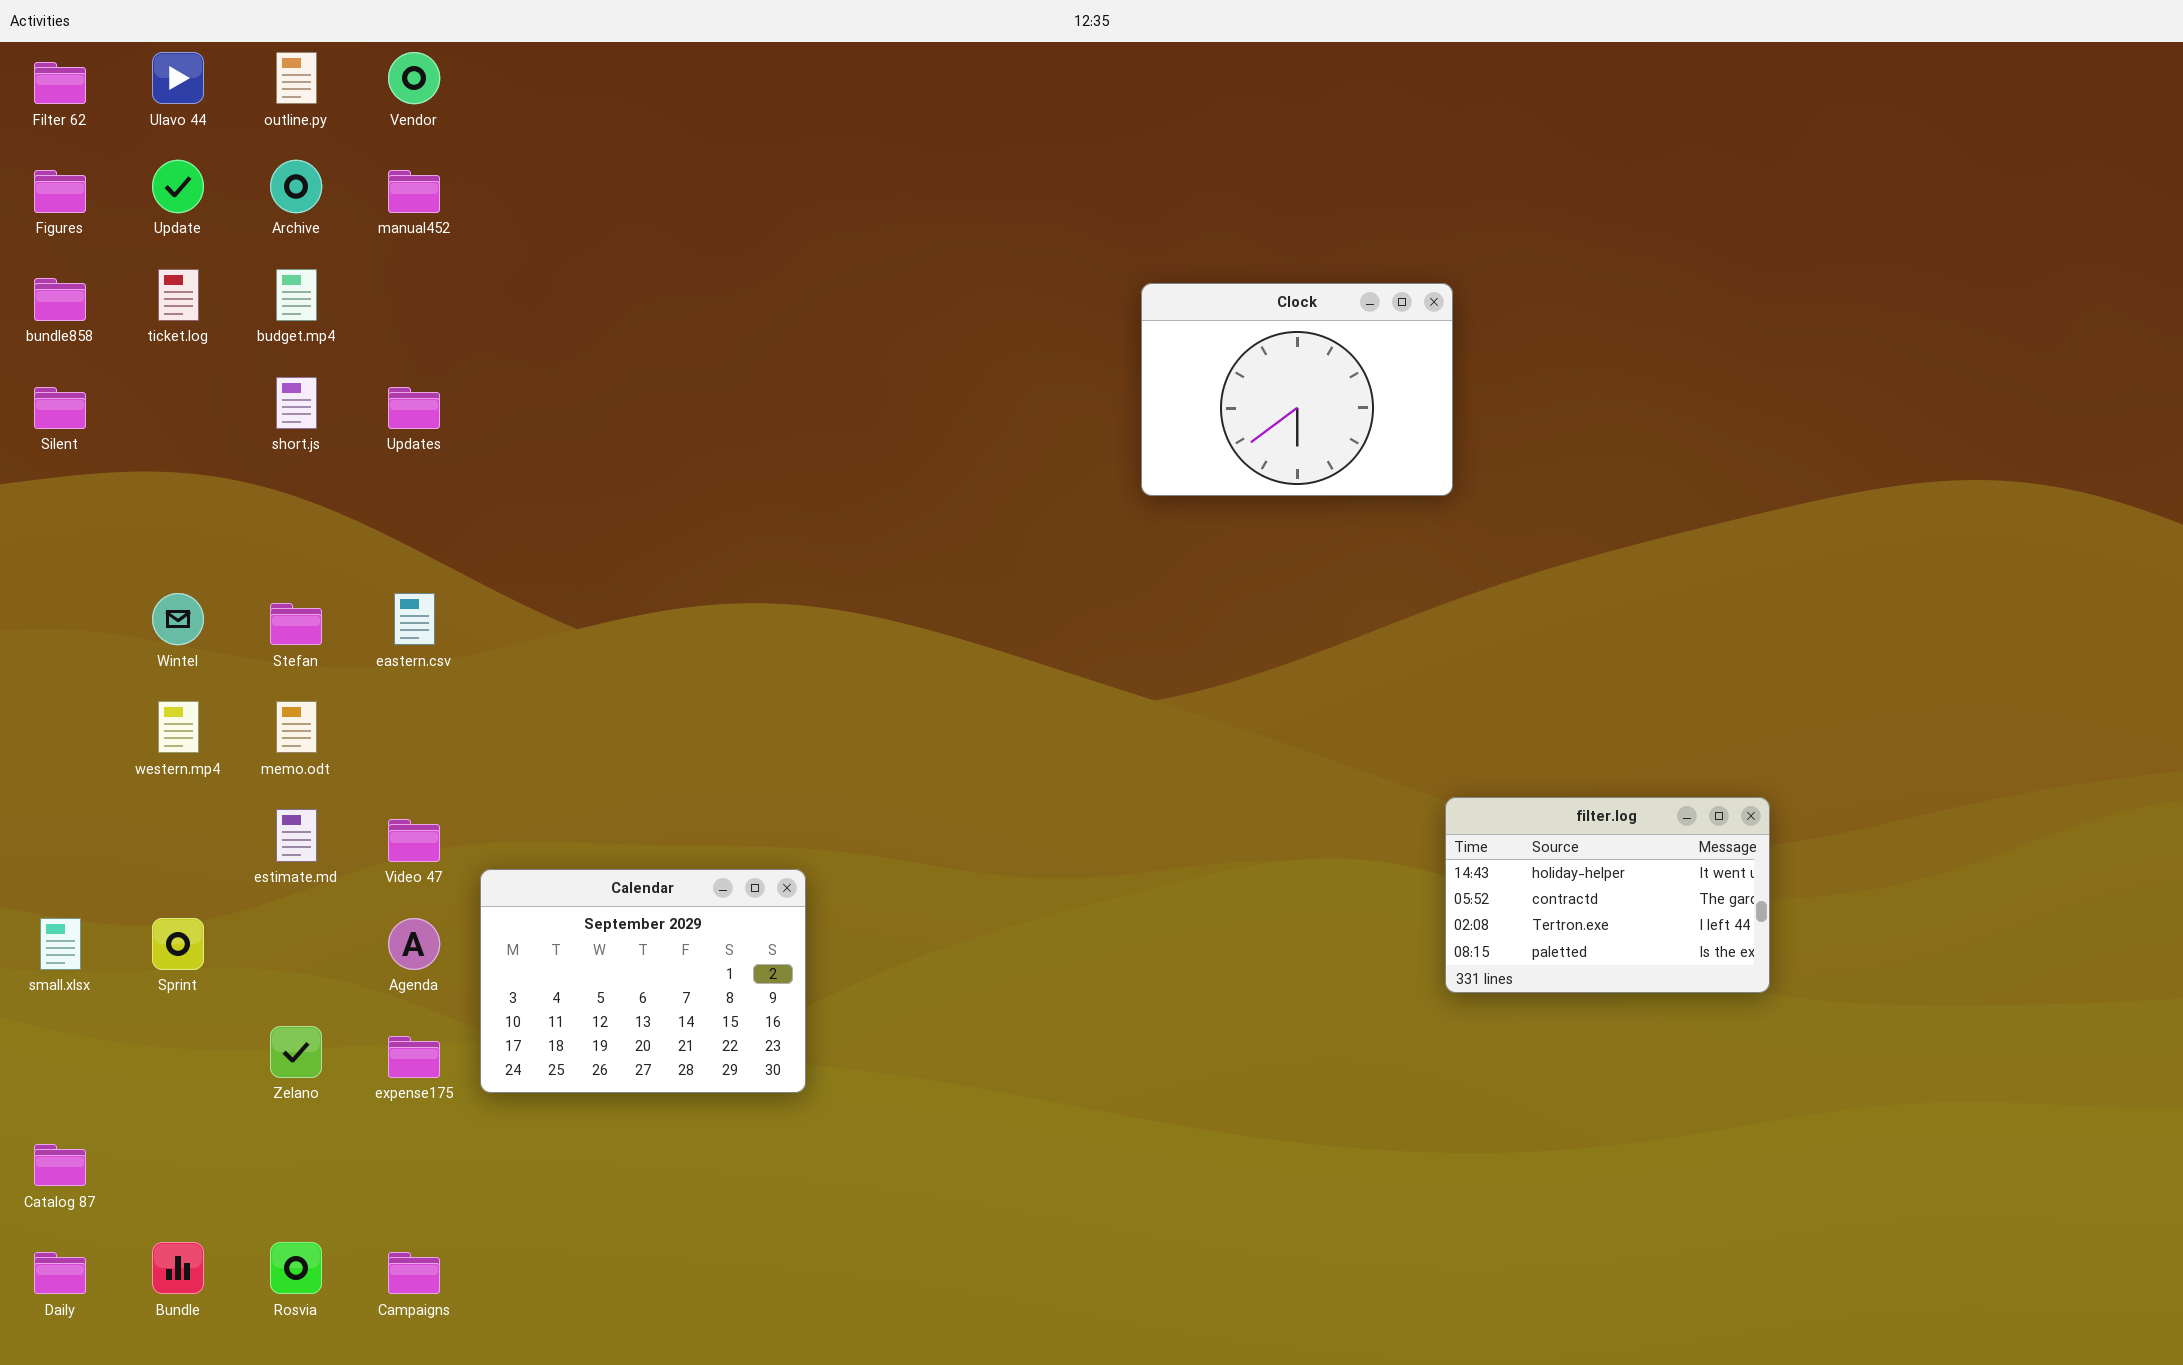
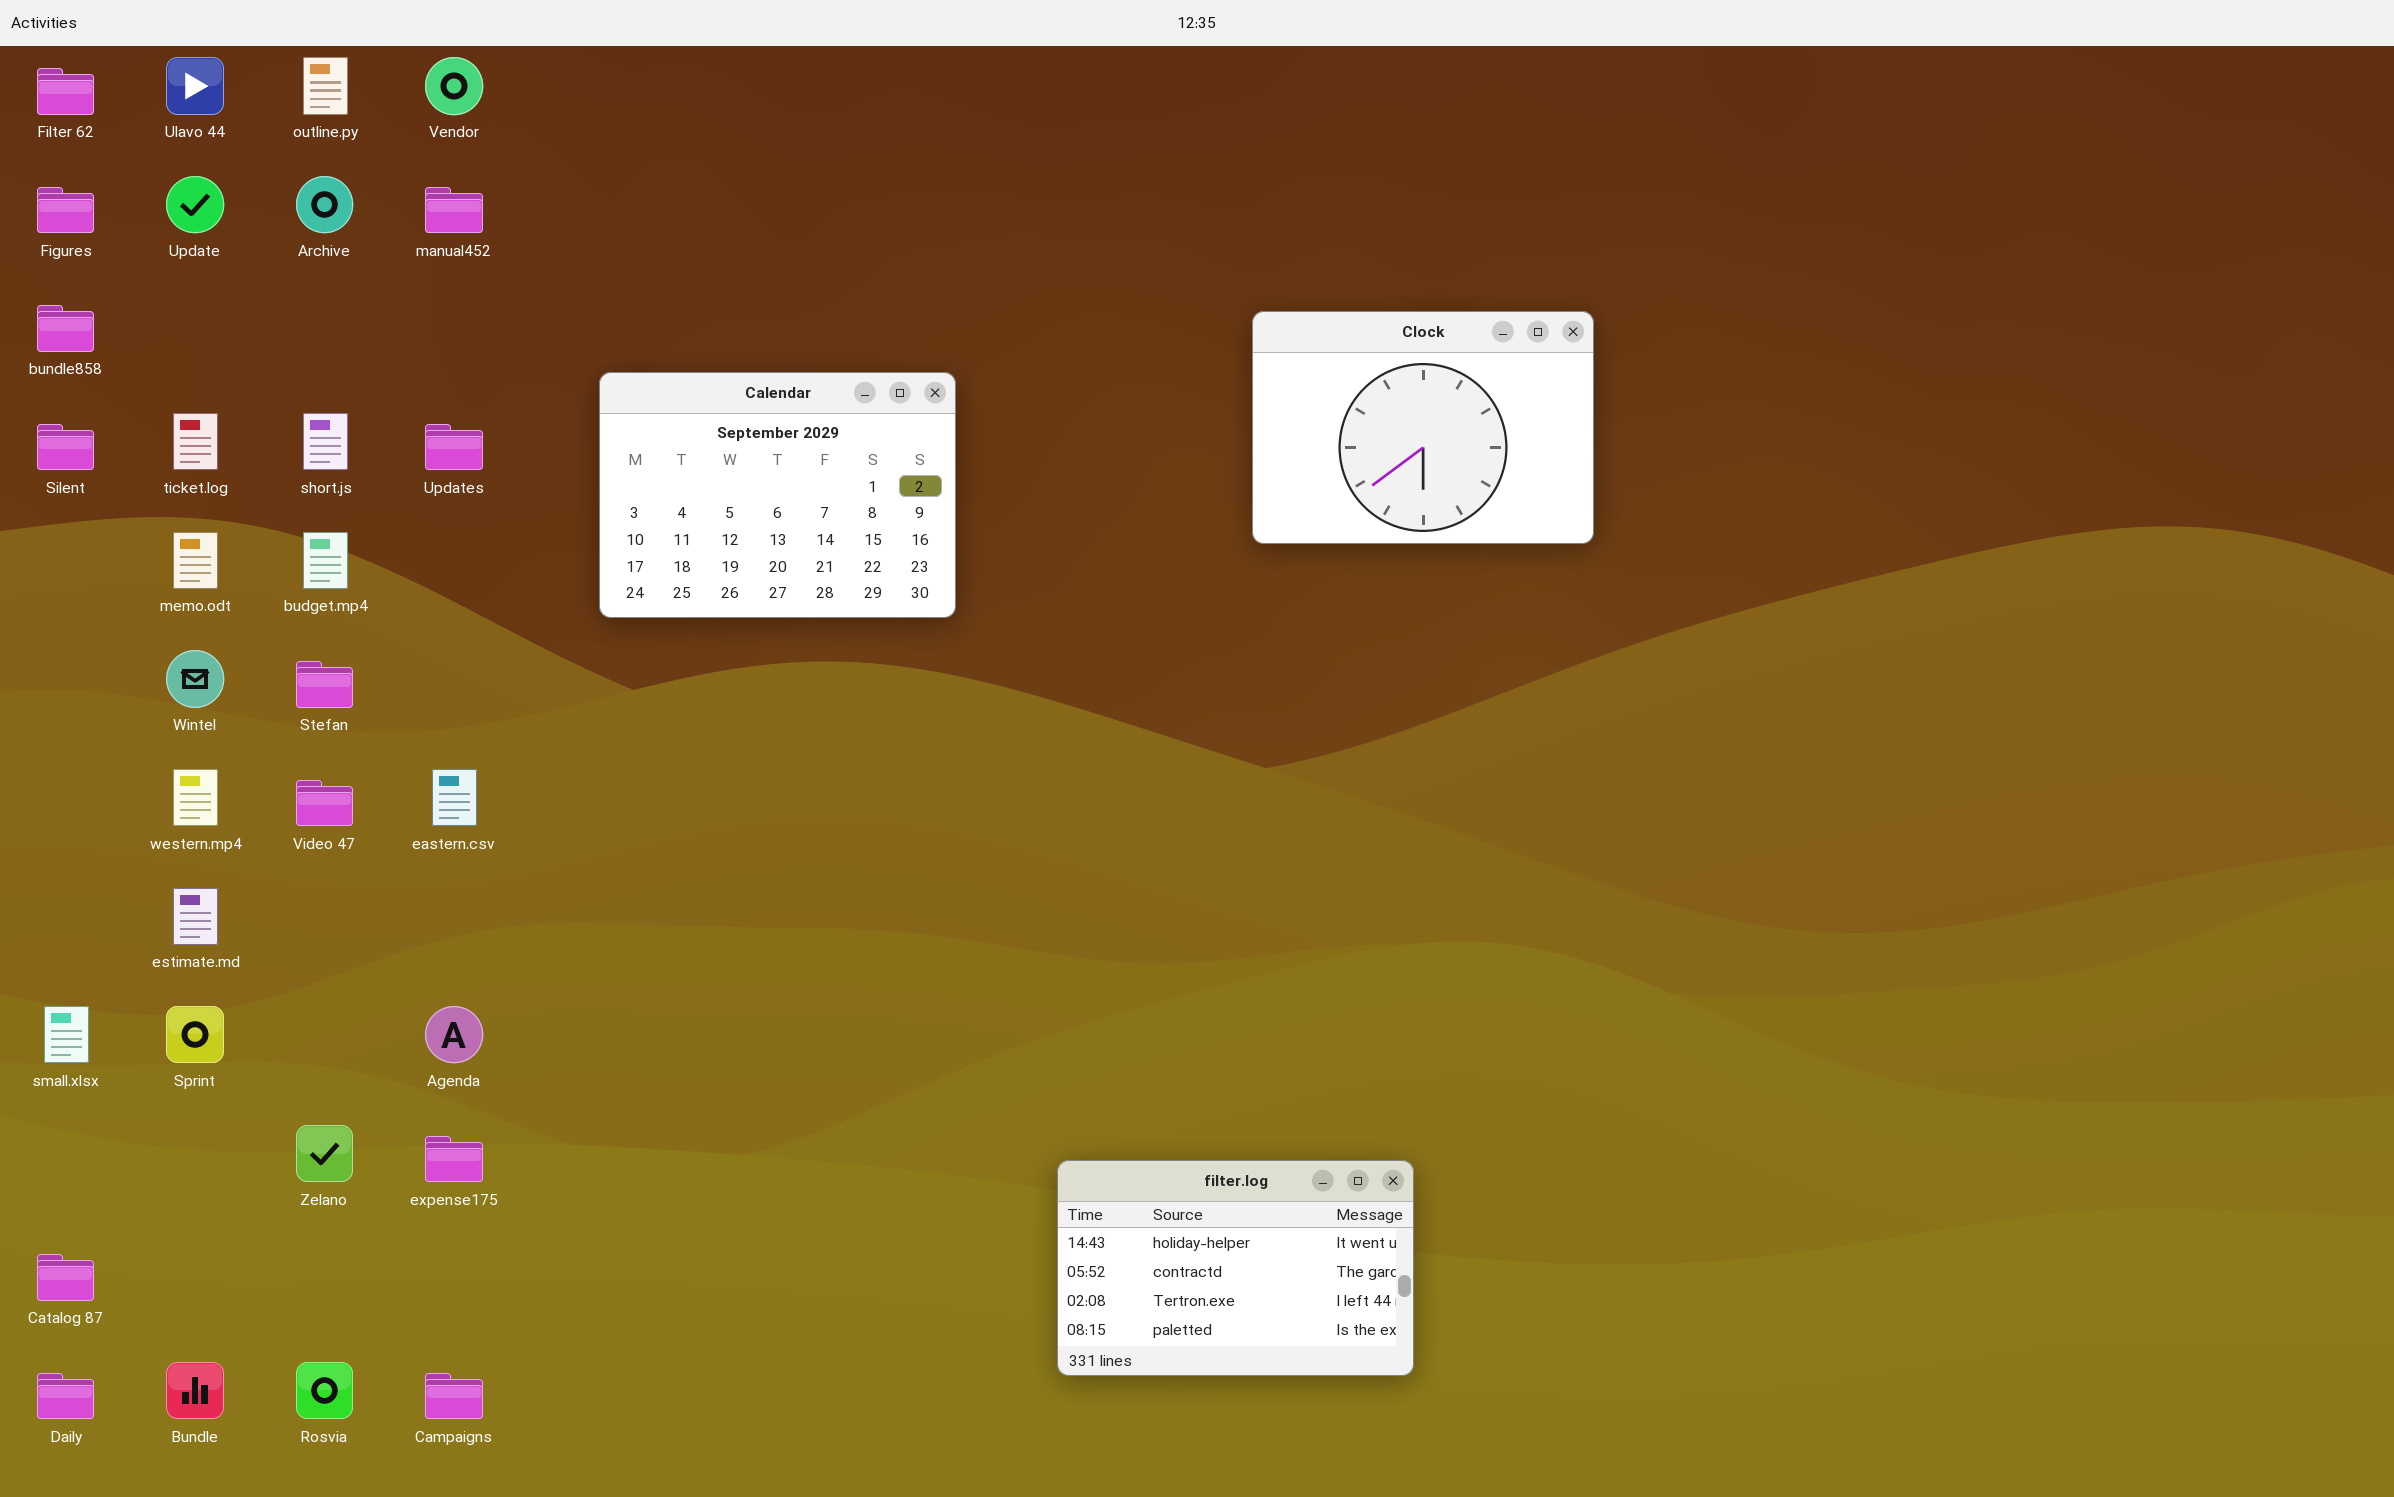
ticket.log: [158,269,199,321] -> [173,413,218,470], moved
budget.mp4: [276,269,317,321] -> [303,532,348,589], moved
eastern.csv: [394,593,435,645] -> [432,769,477,826], moved
memo.odt: [276,701,317,753] -> [173,532,218,589], moved
filter.log: [1445,797,1770,993] -> [1057,1160,1414,1376], moved
estimate.md: [276,809,317,862] -> [173,888,218,945], moved
Video 47: [388,819,440,862] -> [296,780,353,826], moved
Calendar: [480,869,806,1093] -> [599,372,956,618], moved

